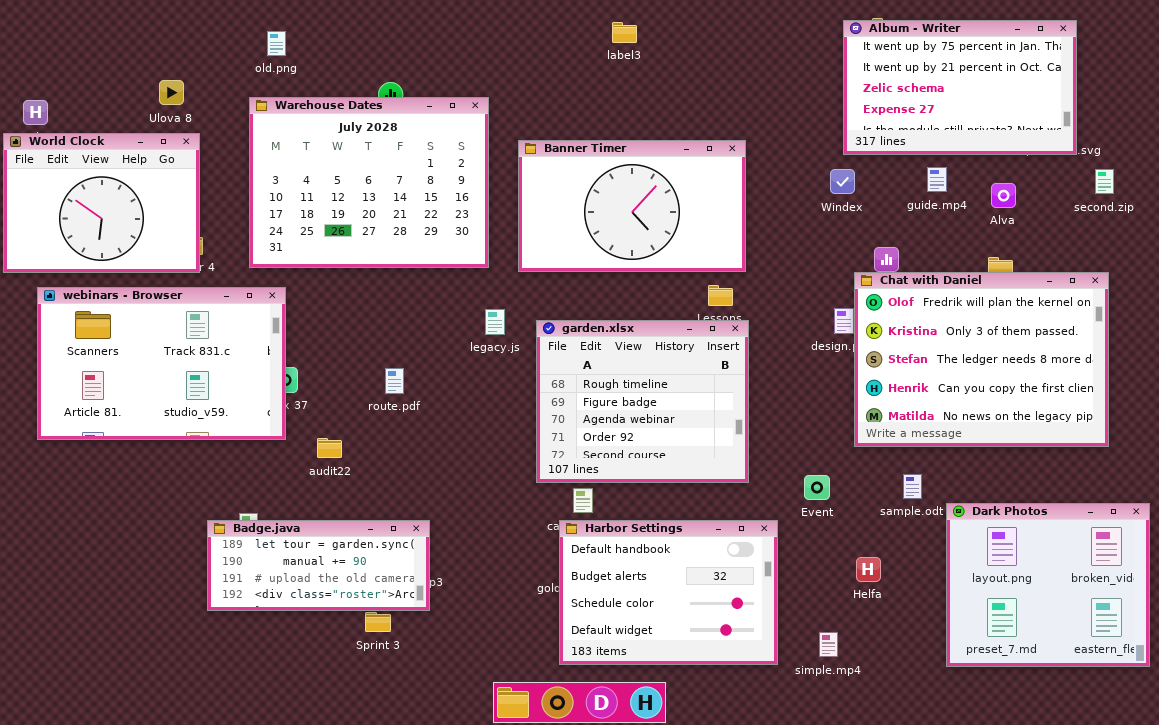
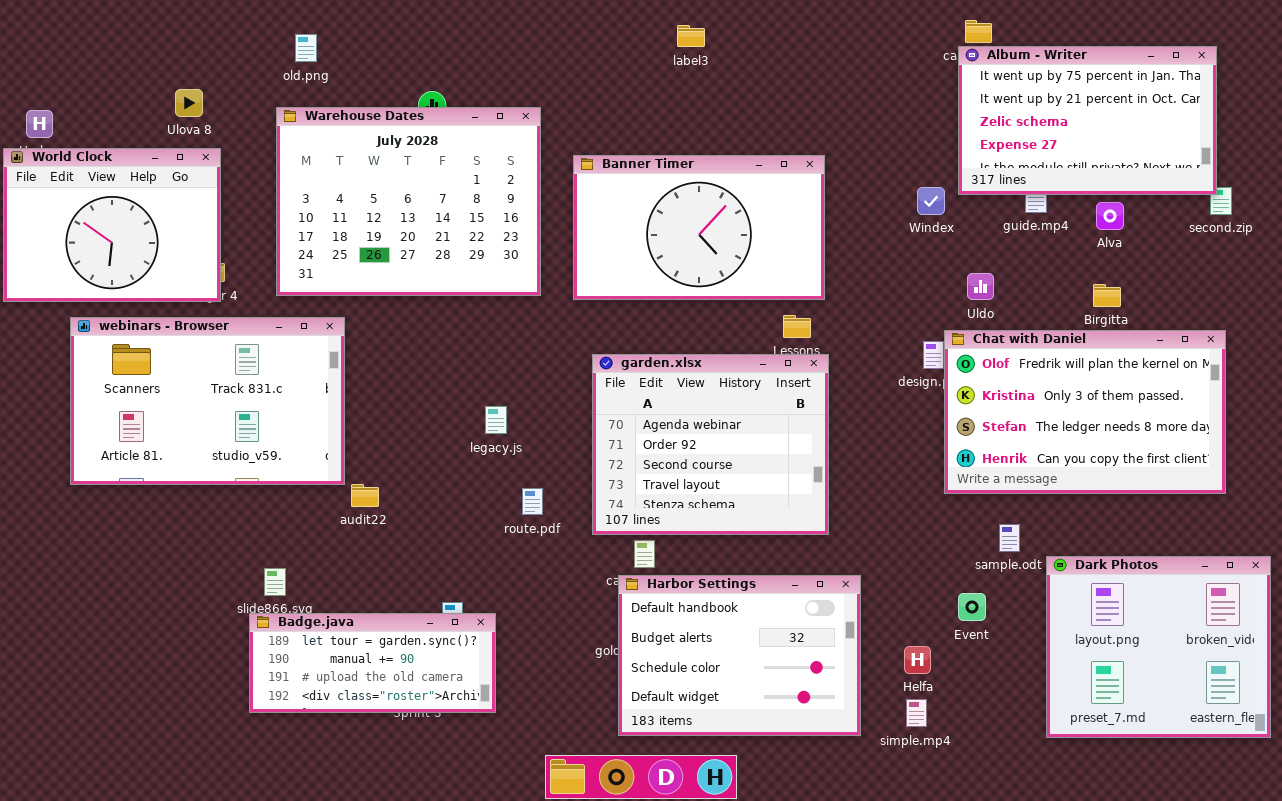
Album - Writer: [843,20,1077,155] -> [958,46,1217,195], moved
Chat with Daniel: [854,272,1109,447] -> [944,330,1226,494], resized
webinars - Browser: [37,287,286,440] -> [70,317,345,485], moved
legacy.js: [485,309,505,335] -> [485,406,507,434], moved
garden.xlsx: [536,320,749,483] -> [592,354,829,535], scrolled down 2 rows
route.pdf: [385,368,404,394] -> [522,488,543,515], moved
Event: [804,475,830,500] -> [958,593,986,621], moved
Badge.java: [207,520,430,611] -> [249,613,496,713], moved
Helfa: [856,557,881,582] -> [904,646,931,674], moved

